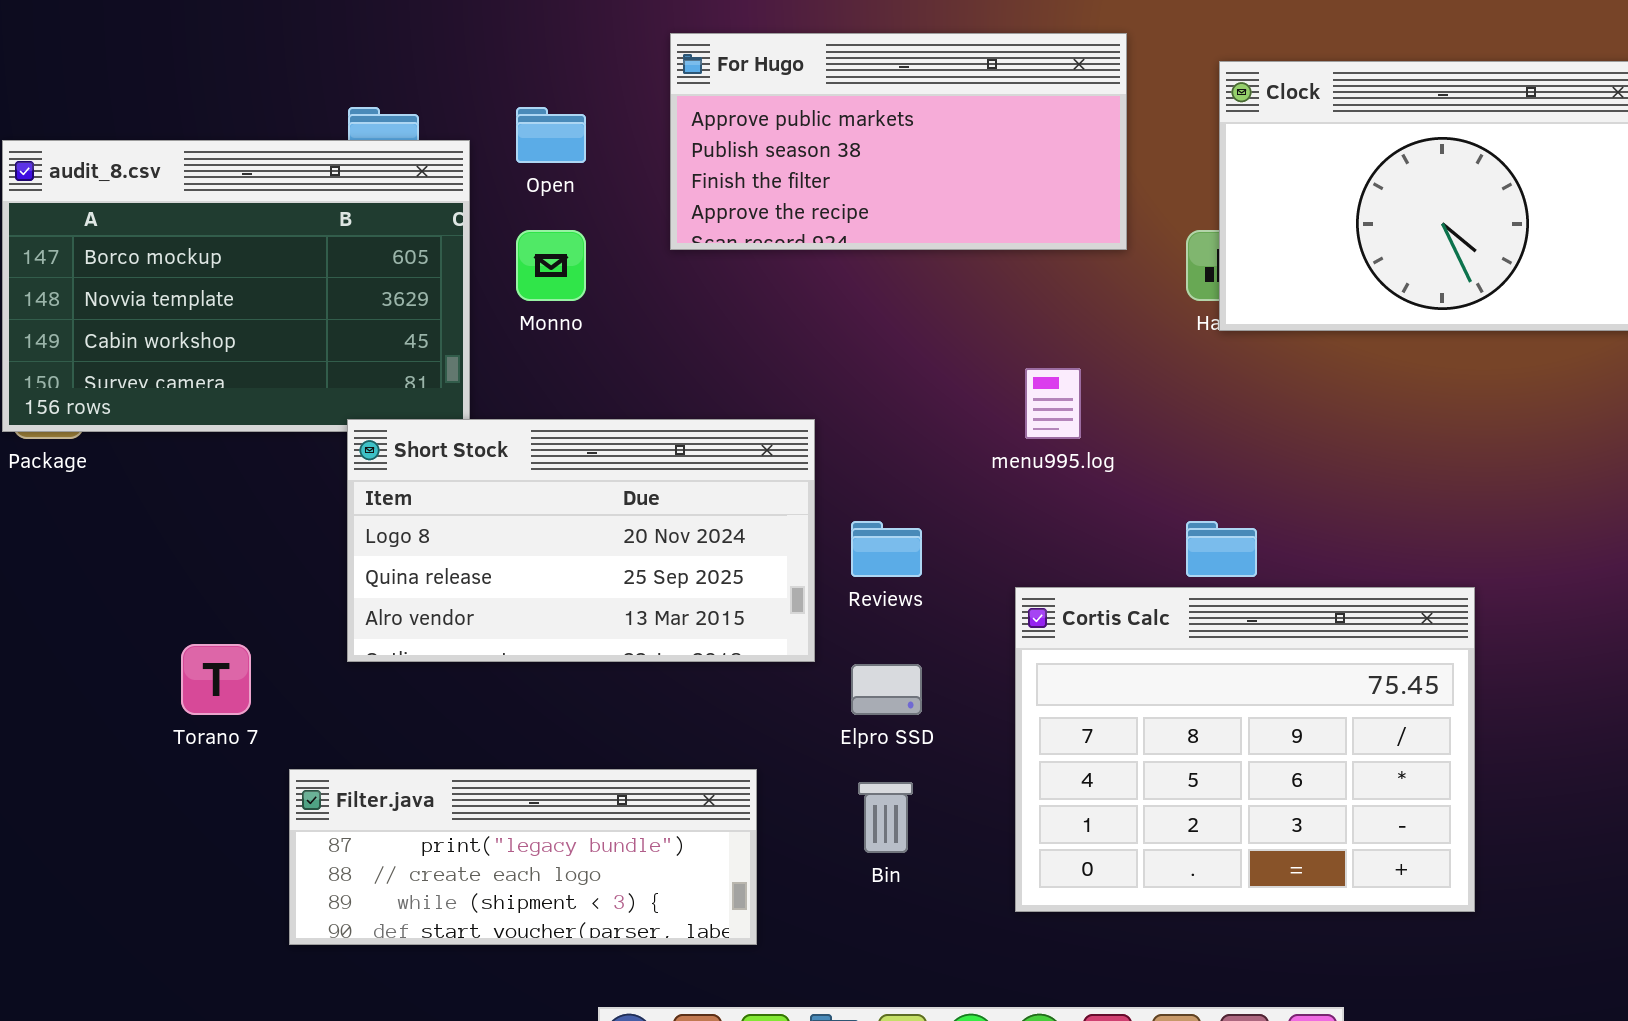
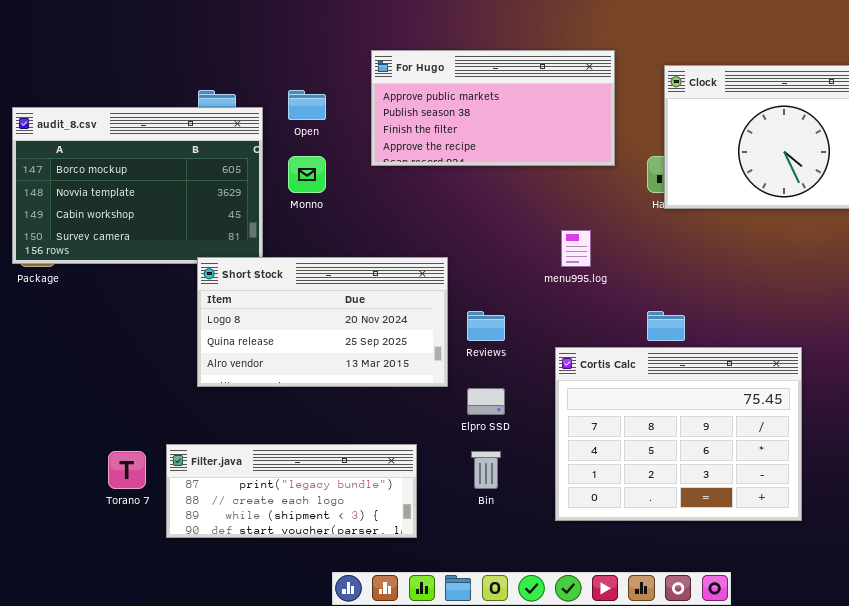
Torano 7: [181,644,251,715] -> [108,451,146,489], moved

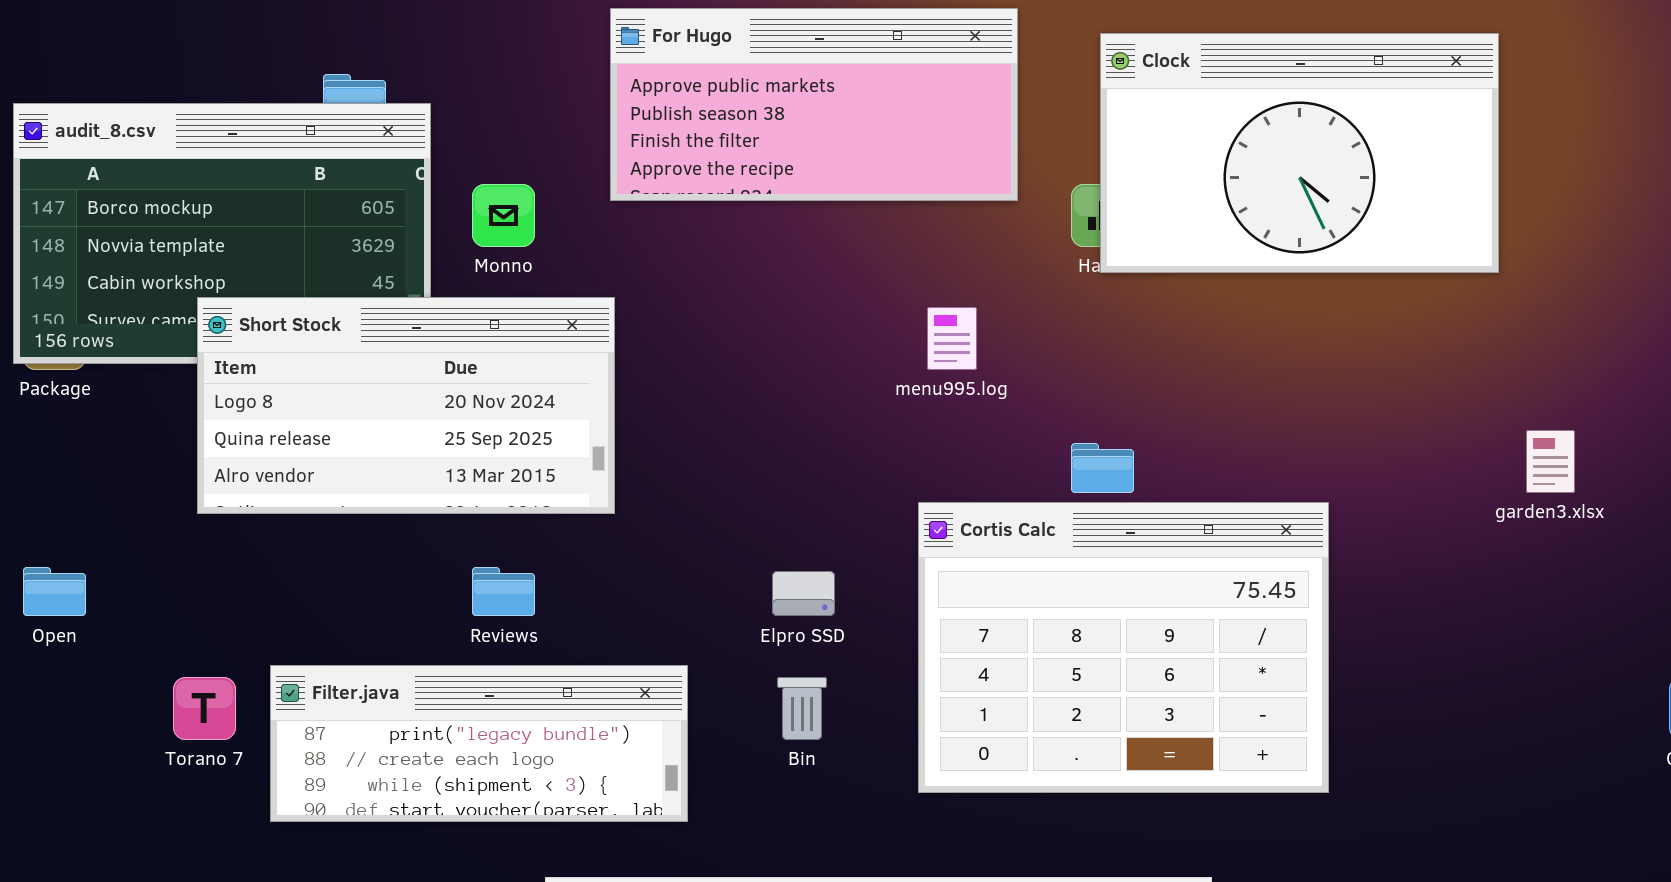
Open: [288,90,326,120] -> [23,567,86,616], moved
Short Stock: [197,257,448,387] -> [197,297,615,514], moved
Reviews: [467,311,505,341] -> [472,567,535,616], moved

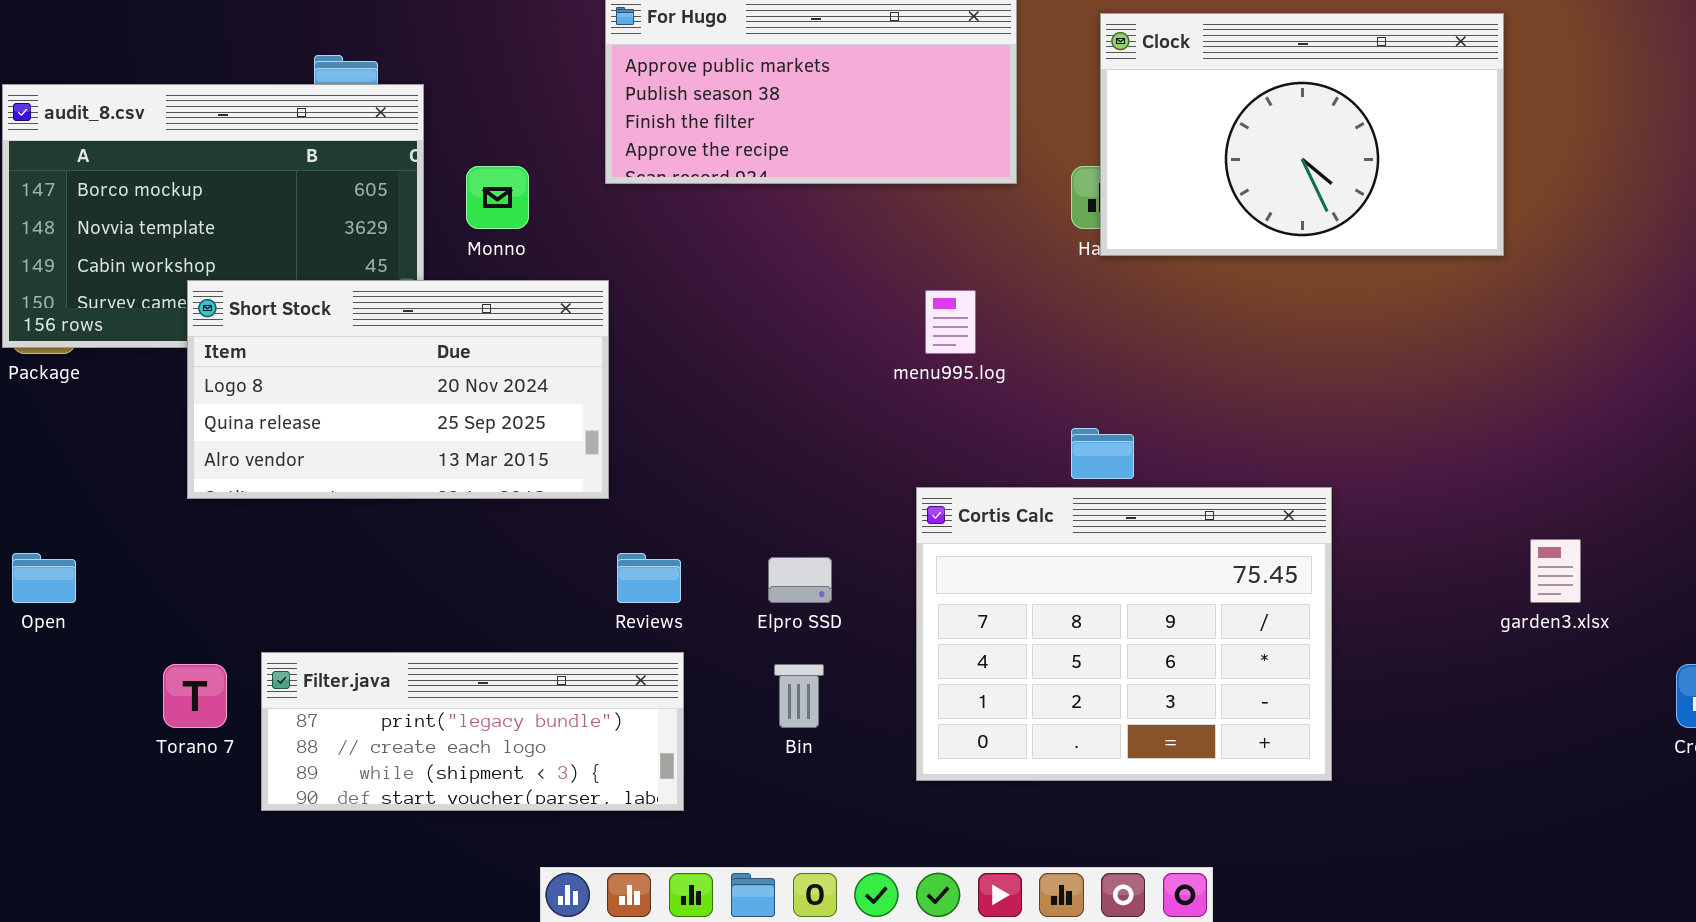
garden3.xlsx: [1526,430,1575,493] -> [1530,539,1581,603], moved
Reviews: [472,567,535,616] -> [617,553,681,603], moved

